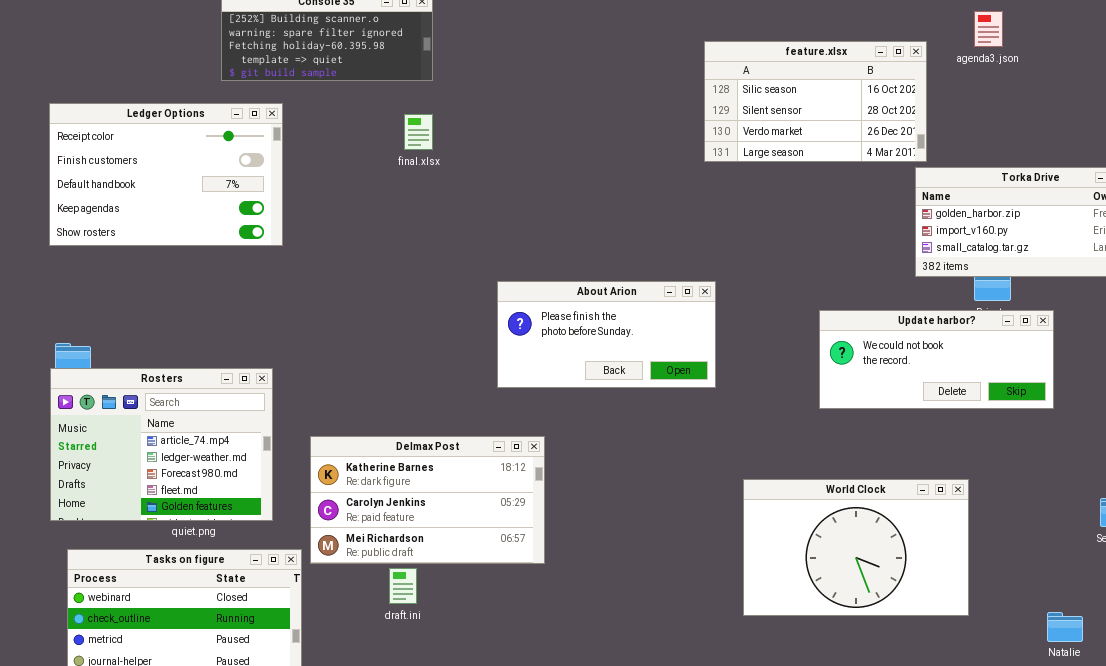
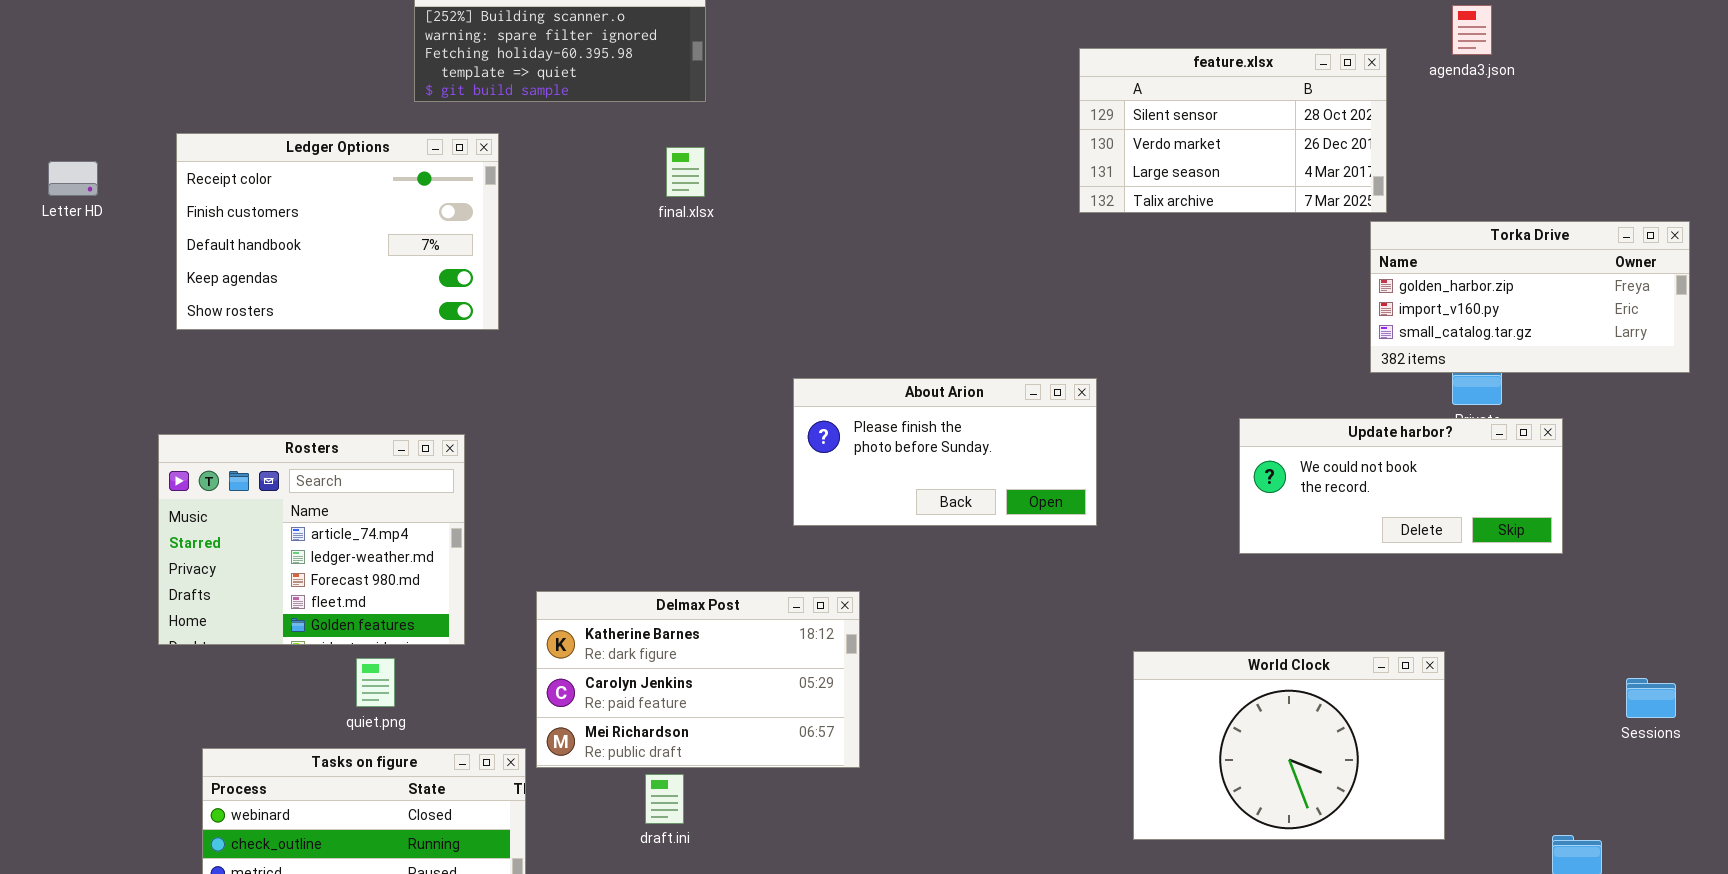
feature.xlsx: [704,41,927,162] -> [1079,48,1387,213], scrolled down 1 row
Rosters: [50,368,273,521] -> [158,434,465,645], moved

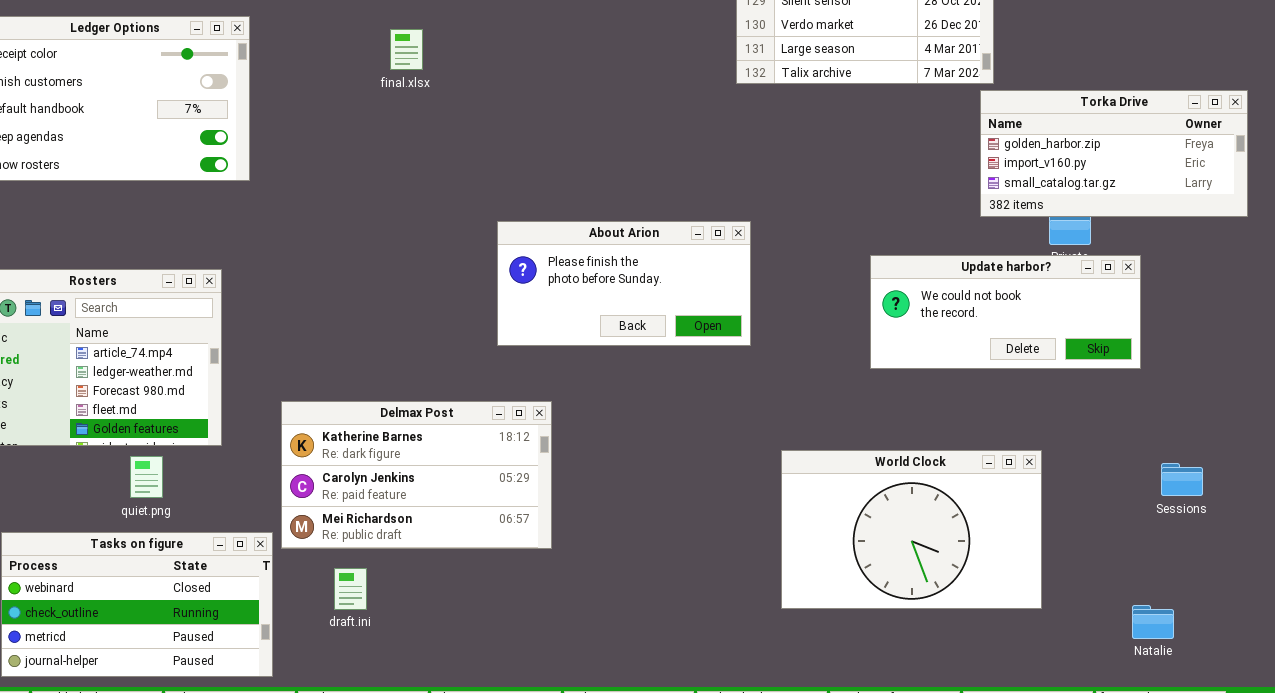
Sessions: [1626,678,1676,718] -> [1161,463,1203,496], moved
draft.ini: [645,774,684,824] -> [334,568,367,610], moved

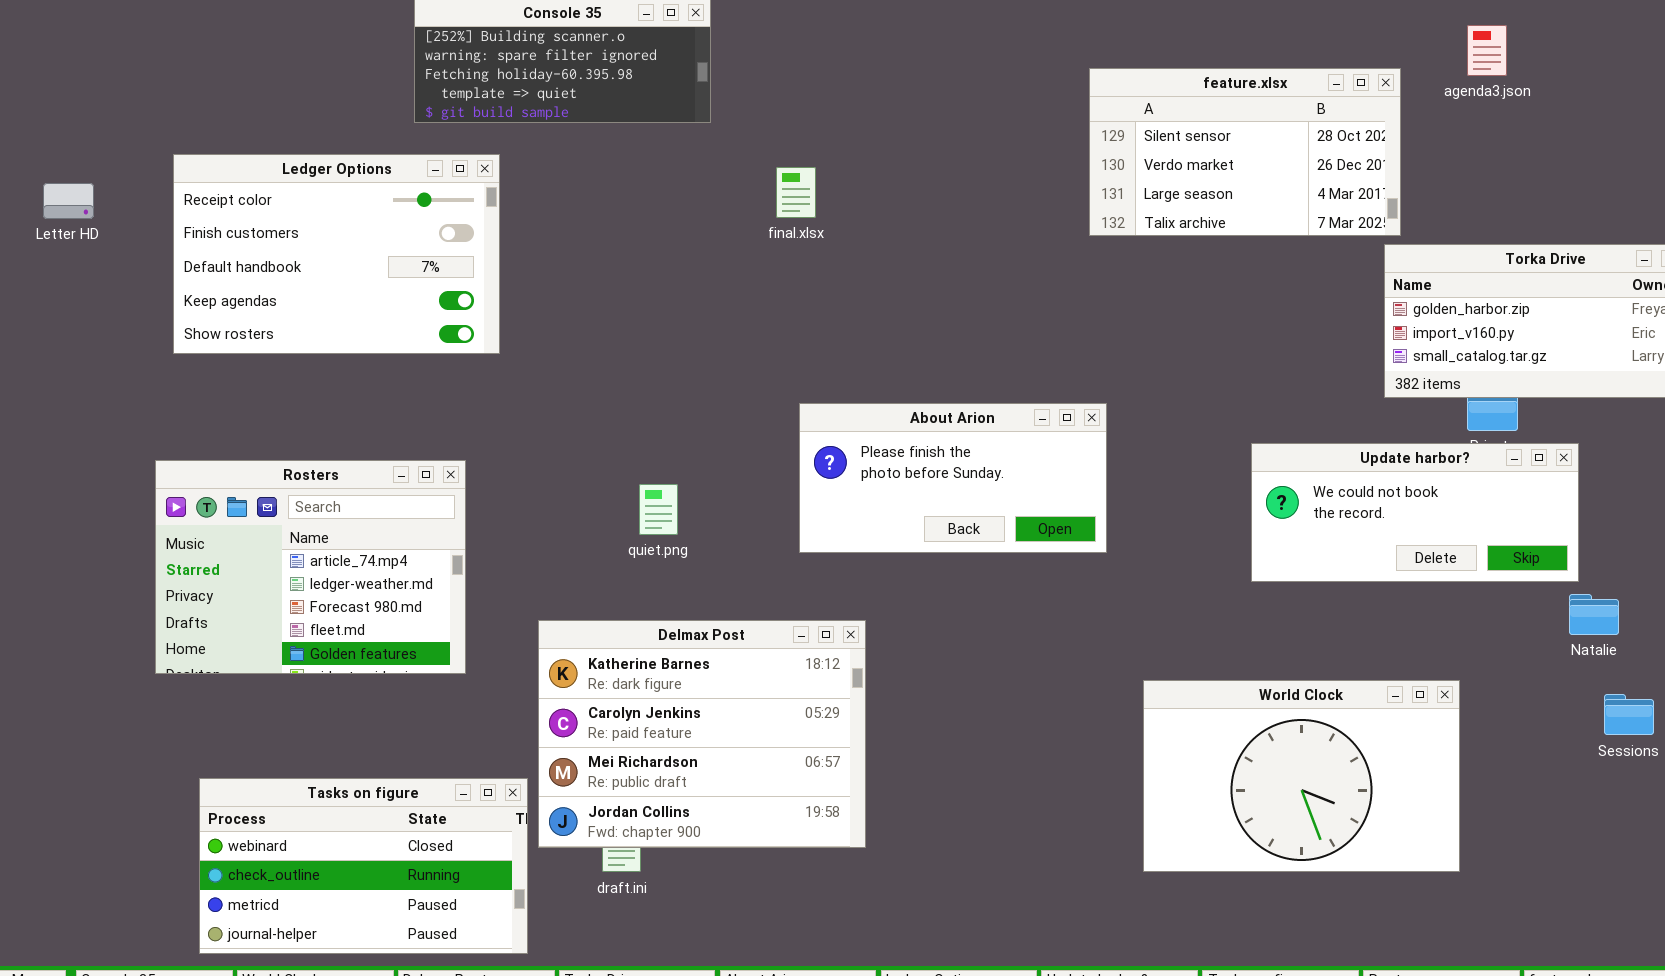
final.xlsx: [390,29,423,70] -> [776,167,816,218], moved
Delmax Post: [281,401,552,549] -> [538,620,866,848], resized
quiet.png: [130,456,163,498] -> [639,484,678,535], moved
Natalie: [1132,605,1174,639] -> [1569,594,1619,635], moved

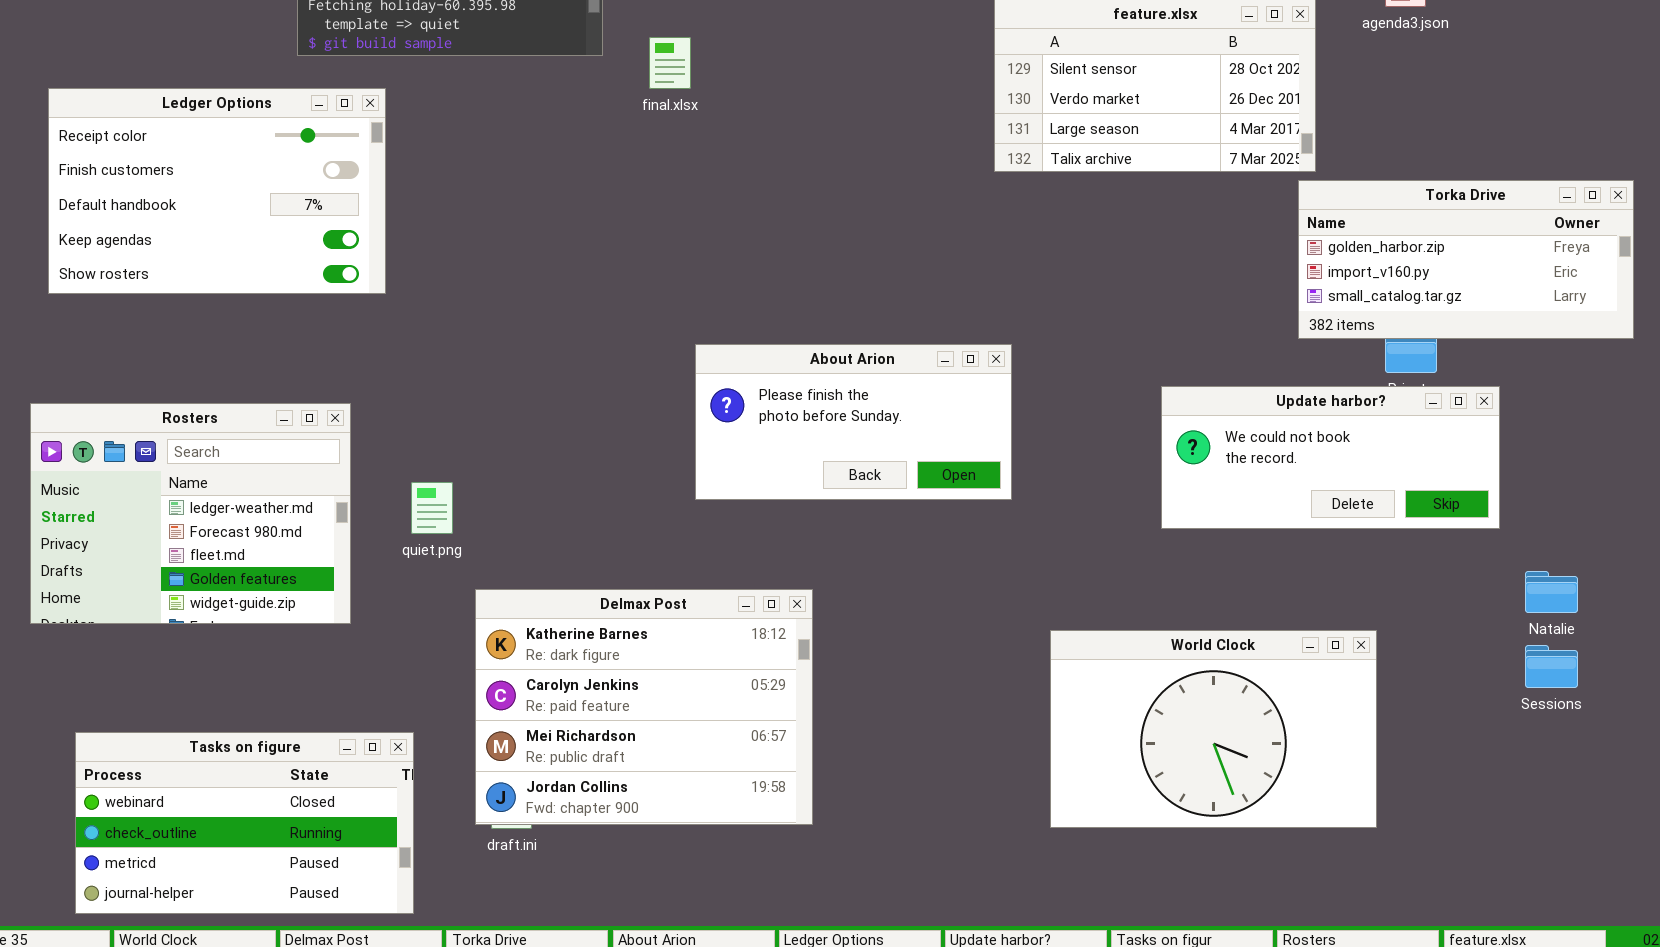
final.xlsx: [776,167,816,218] -> [649,37,691,89], moved
Rosters: [155,460,466,674] -> [30,403,351,624], scrolled down 1 row
quiet.png: [639,484,678,535] -> [411,482,453,534], moved
Natalie: [1569,594,1619,635] -> [1525,571,1578,613], moved
Delmax Post: [538,620,866,848] -> [475,589,813,825], moved

